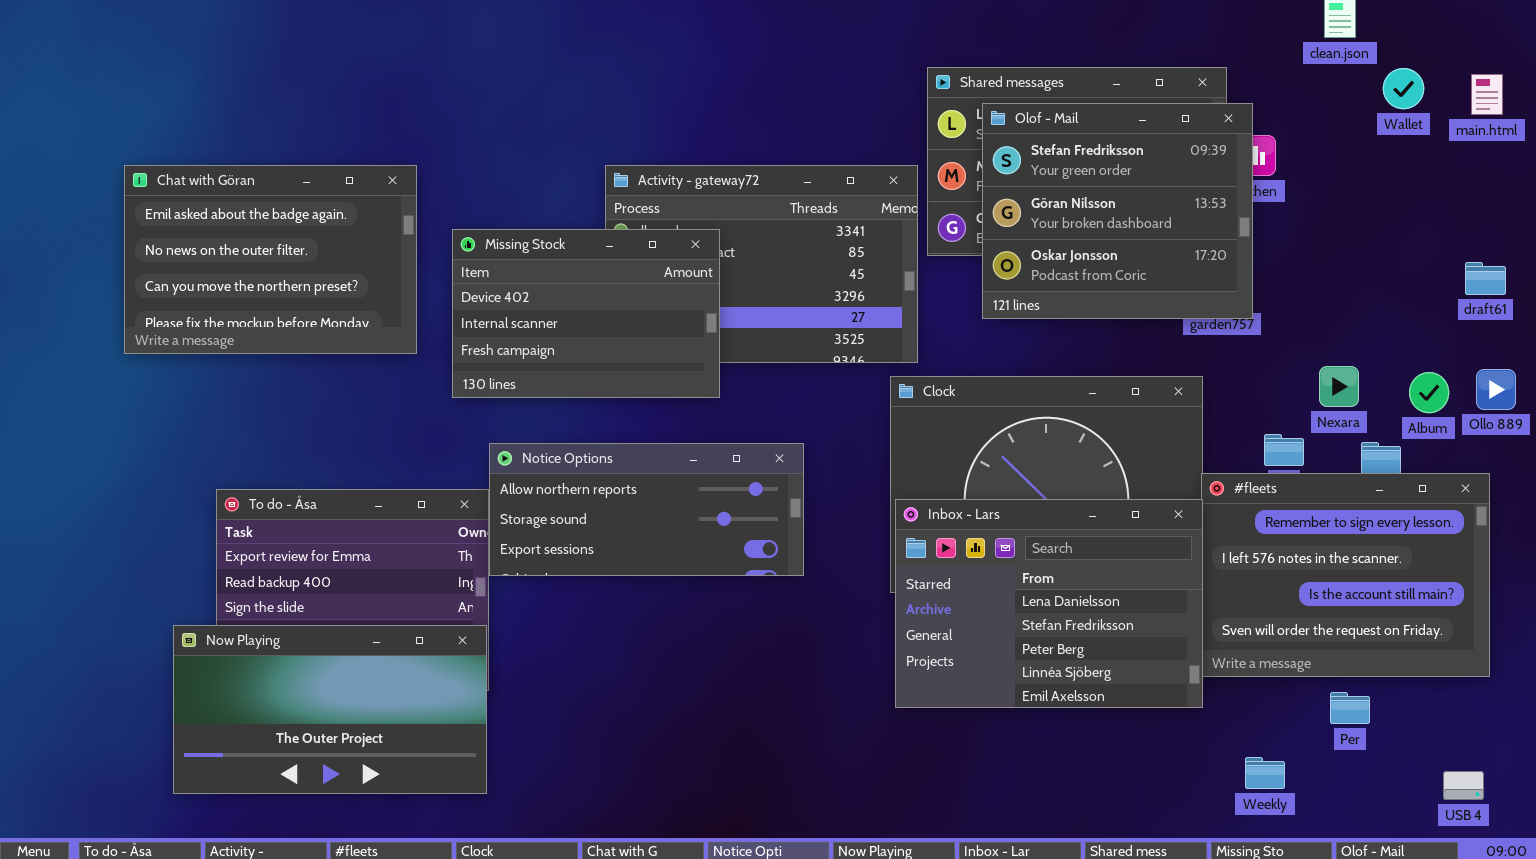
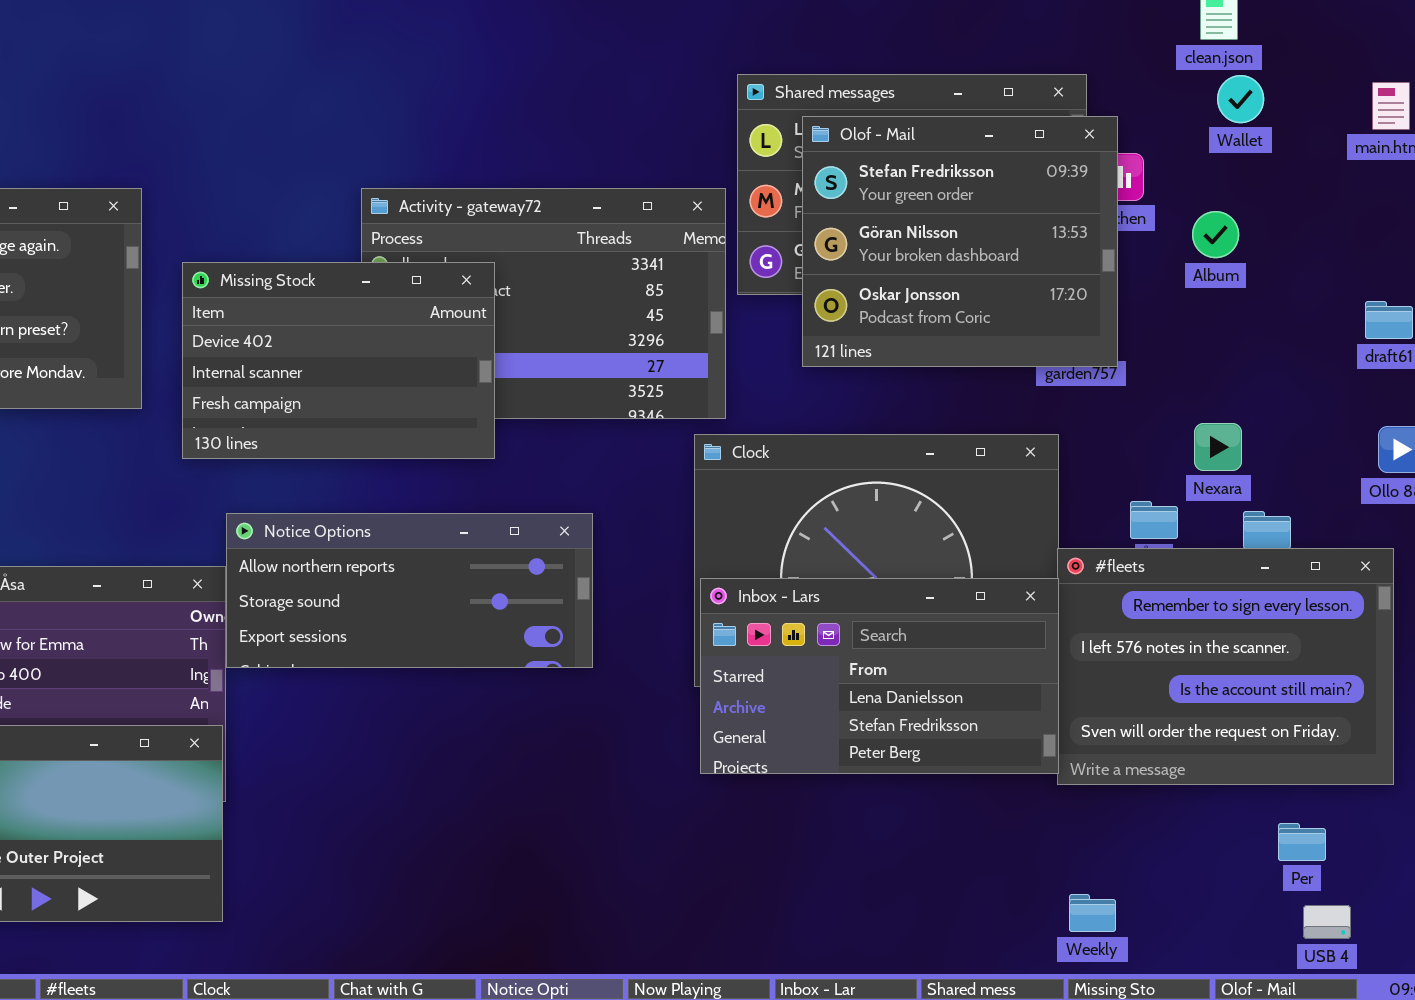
Wallet: [1383,68,1424,109] -> [1217,75,1264,123], moved
Album: [1409,372,1449,413] -> [1192,211,1239,258], moved
Inbox - Lars: [895,499,1203,708] -> [700,578,1059,774], resized
Per: [1330,692,1370,724] -> [1278,823,1326,861], moved
Weekly: [1245,757,1285,789] -> [1069,894,1116,932], moved
USB 4: [1443,771,1484,800] -> [1303,905,1351,939], moved

